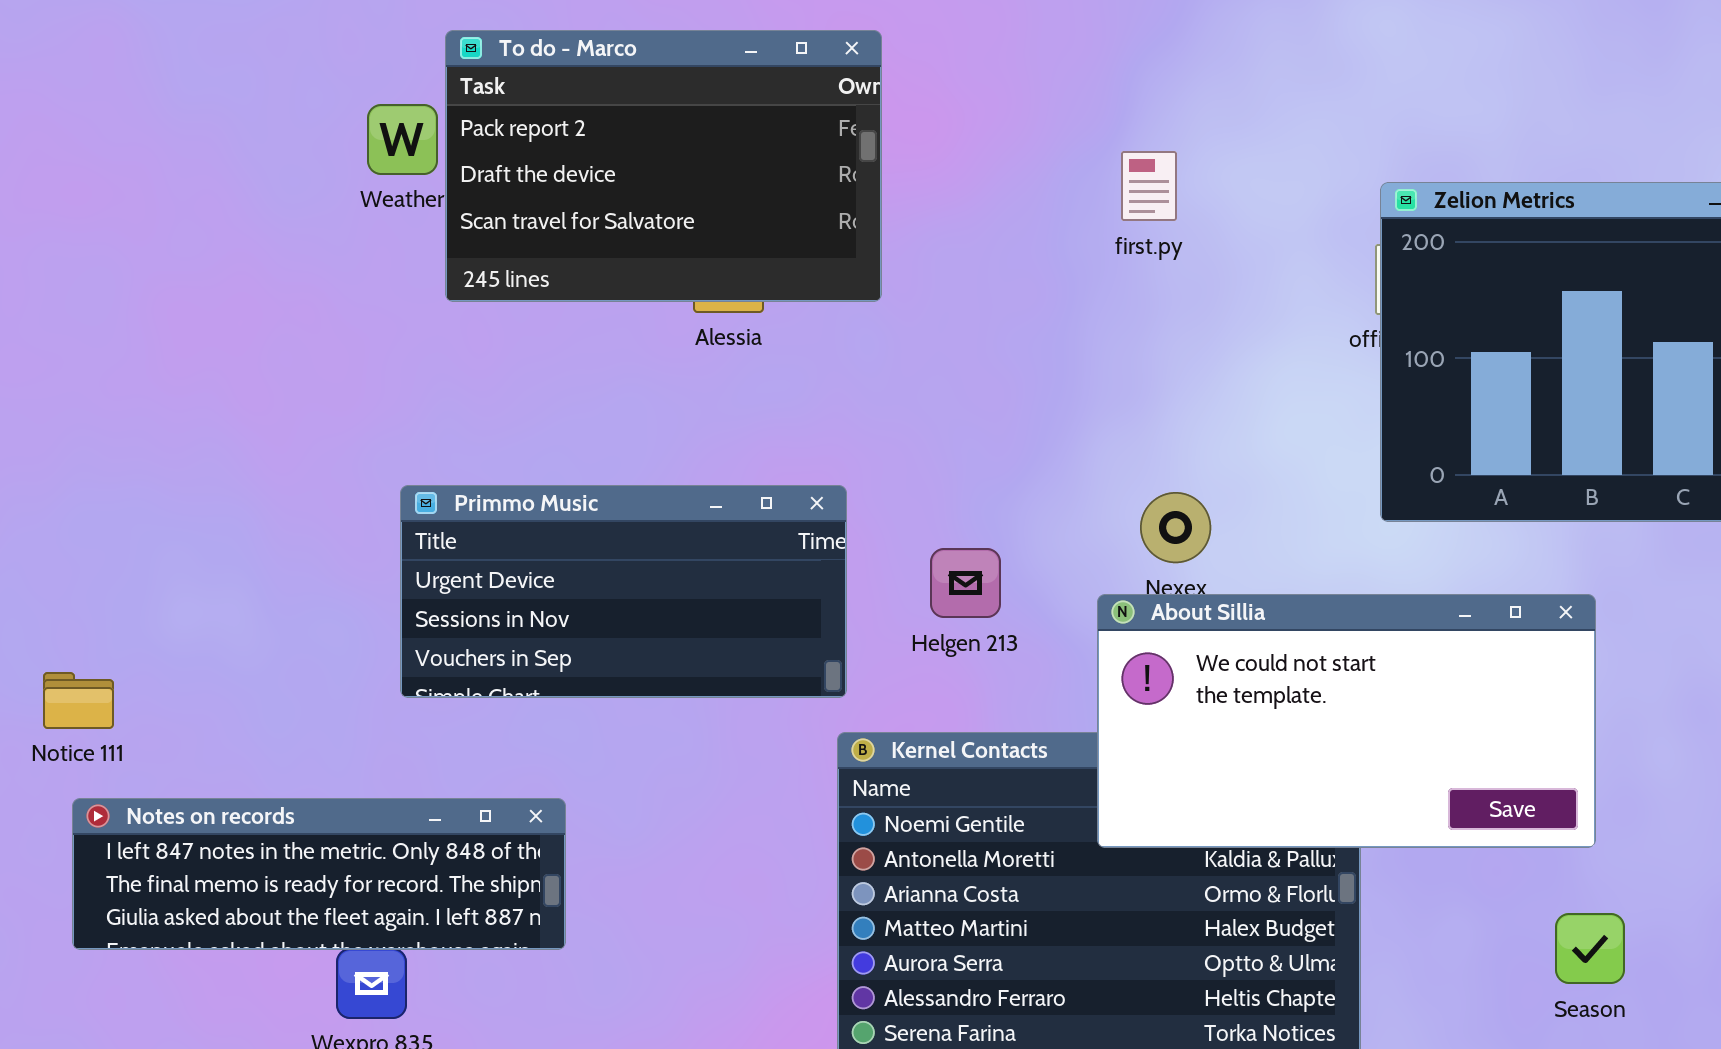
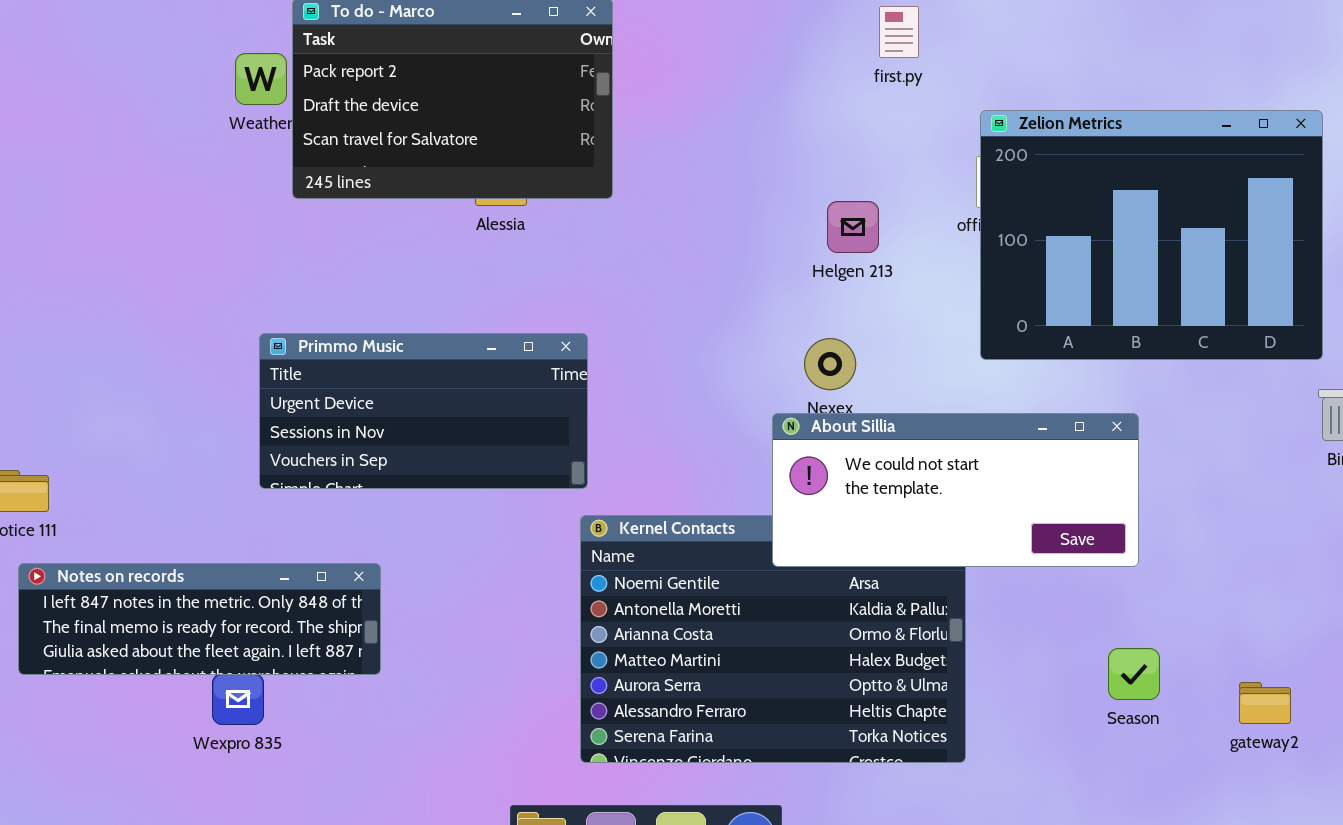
first.py: [1121,151,1177,221] -> [879,6,919,58], moved
Helgen 213: [930,548,1001,618] -> [827,201,879,253], moved
About Sillia: [1097,594,1596,848] -> [772,413,1139,567], resized

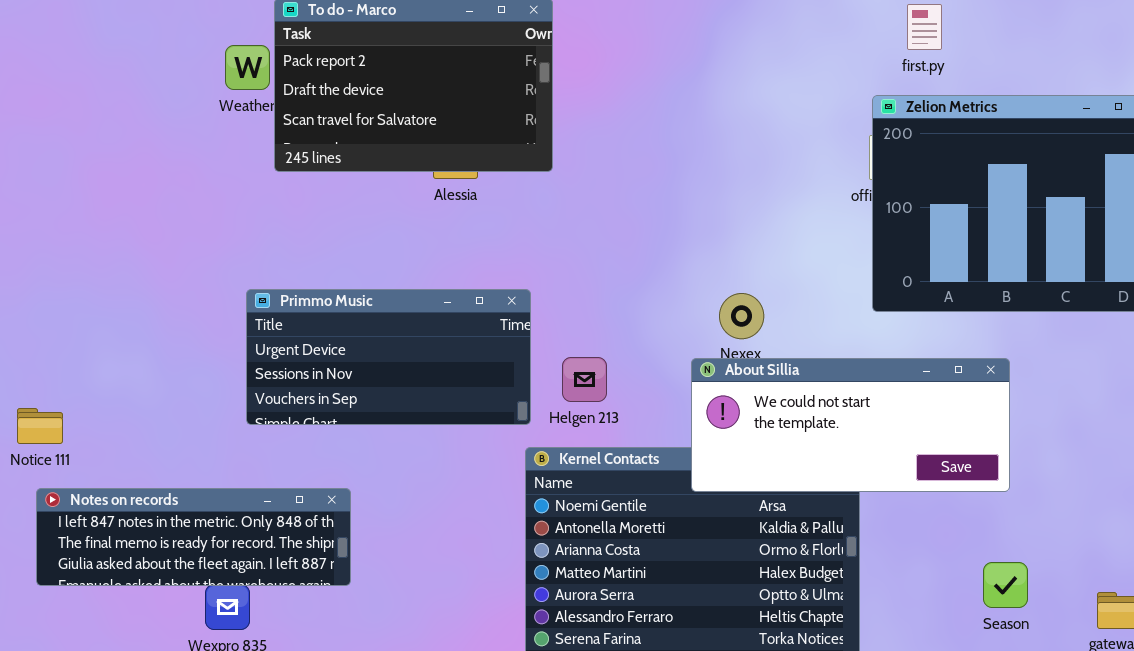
first.py: [879,6,919,58] -> [907,4,942,50], moved
Helgen 213: [827,201,879,253] -> [562,357,607,402], moved

